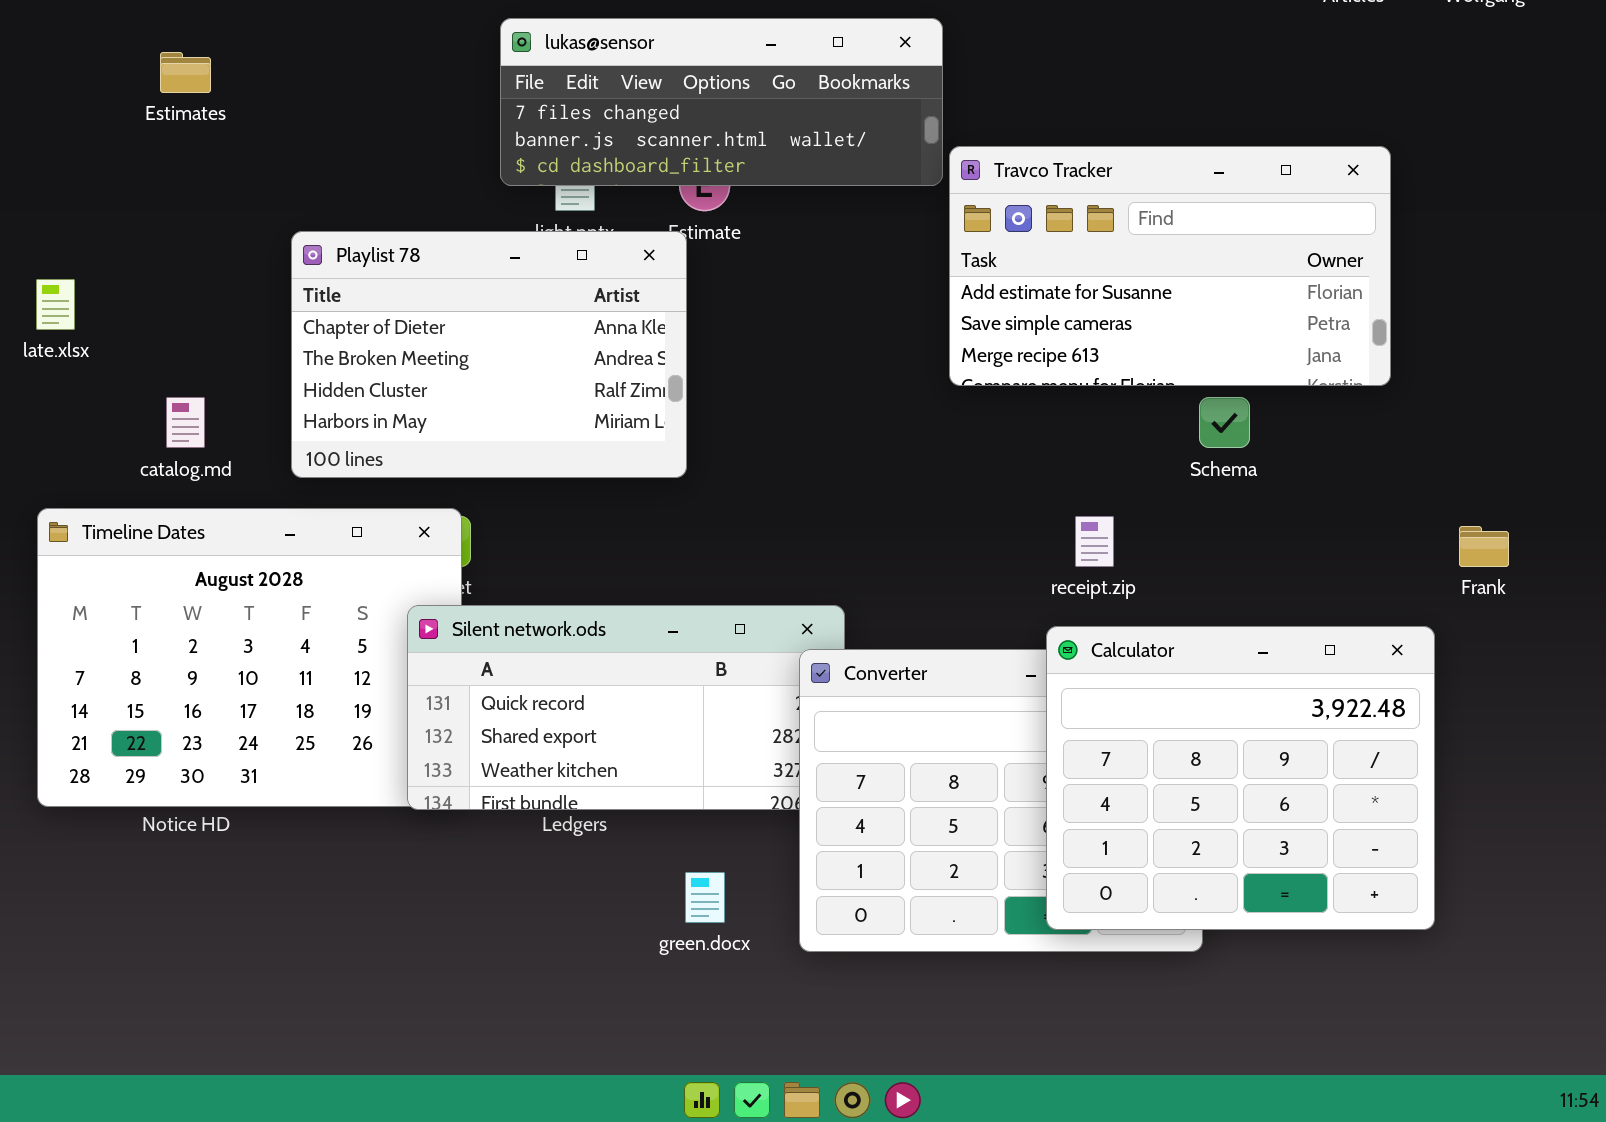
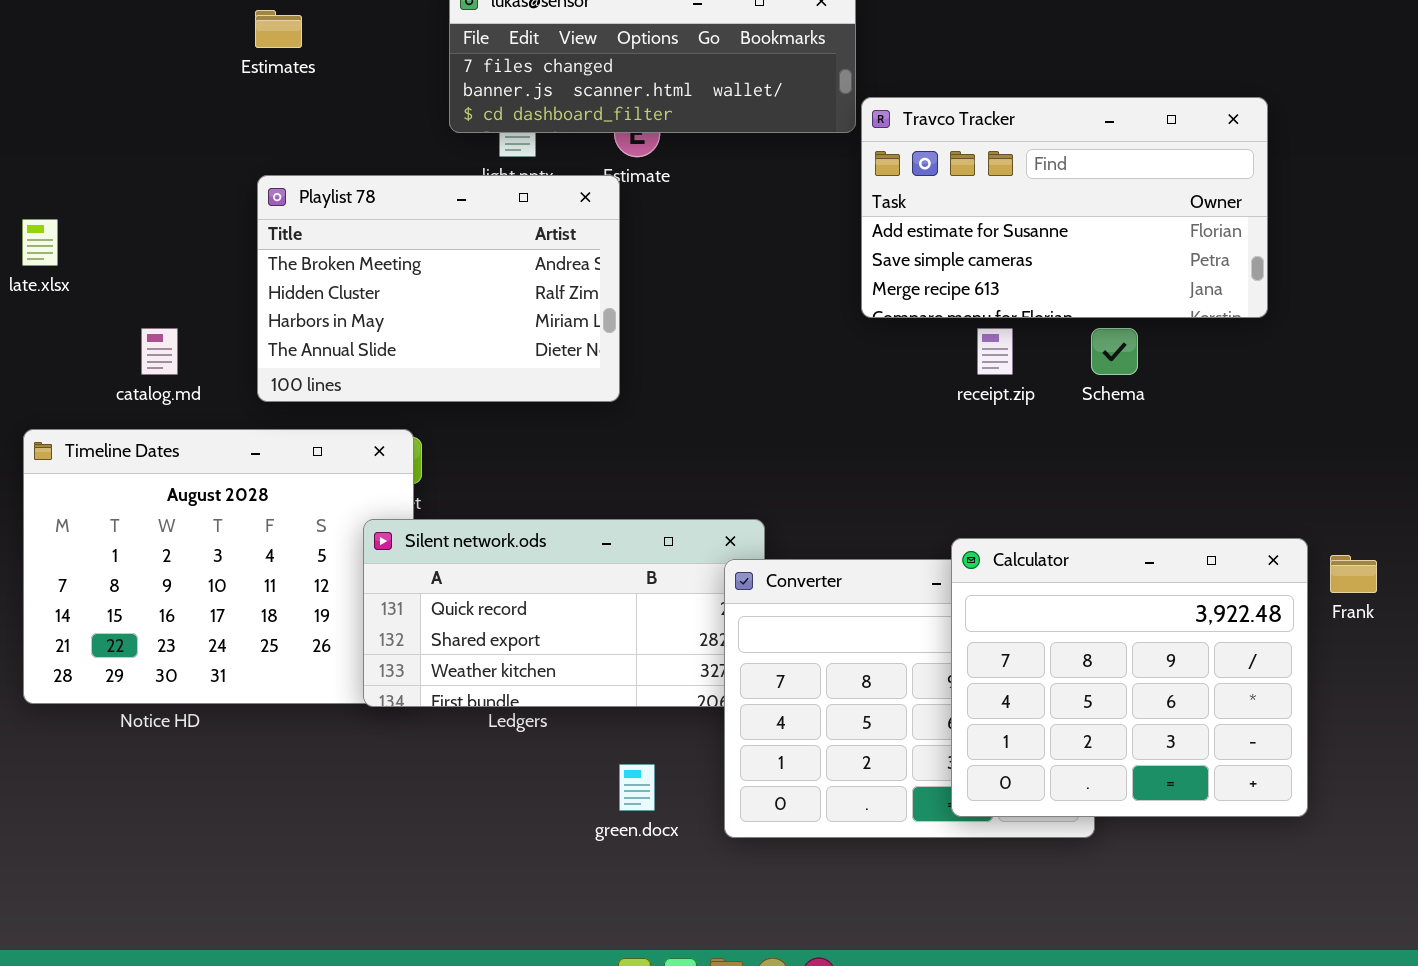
Estimates: [160,52,211,93] -> [255,10,302,48], moved
Playlist 78: [291,231,687,478] -> [257,175,620,402], scrolled down 1 row
receipt.zip: [1075,516,1114,567] -> [977,328,1013,375], moved
Frank: [1459,526,1509,567] -> [1330,555,1377,593], moved

